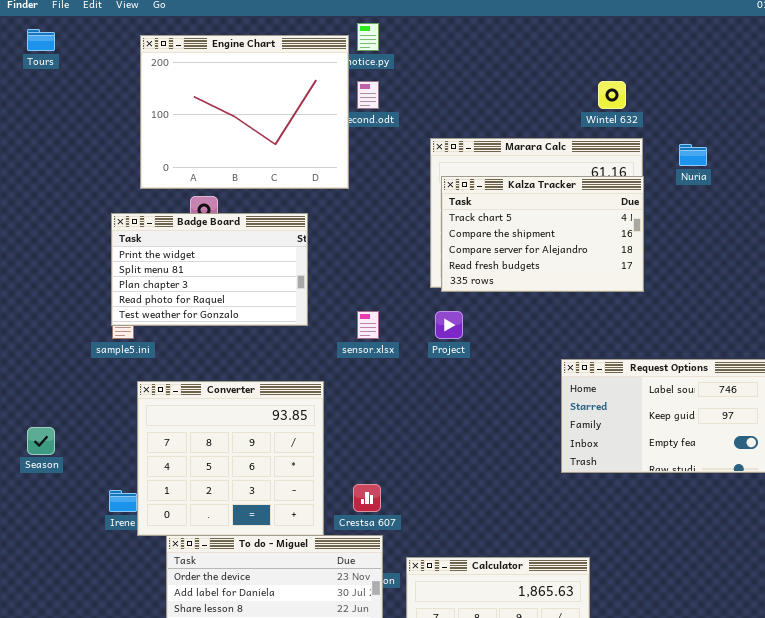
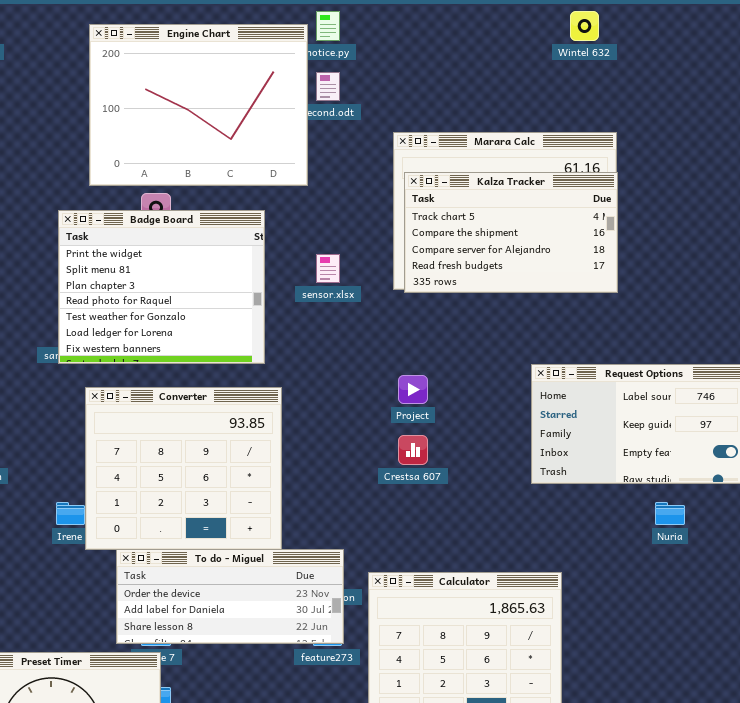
Wintel 632: [598,81,626,109] -> [570,11,599,41], moved
Nuria: [679,144,707,166] -> [655,502,685,525], moved
Badge Board: [111,213,308,326] -> [58,210,265,364], resized
sensor.xlsx: [357,311,379,339] -> [316,254,340,283], moved
Project: [435,311,463,339] -> [398,375,428,404], moved
Crestsa 607: [353,484,381,512] -> [398,435,428,465], moved

